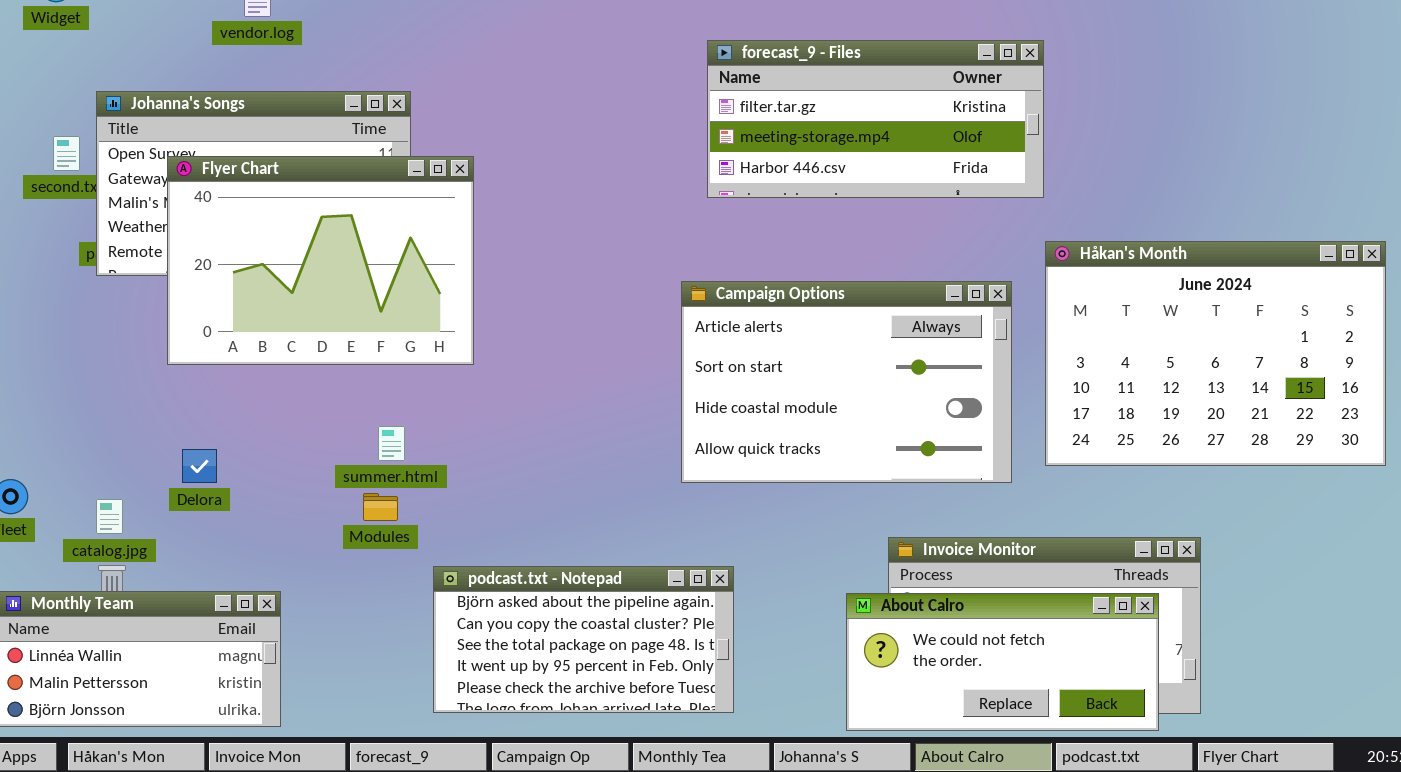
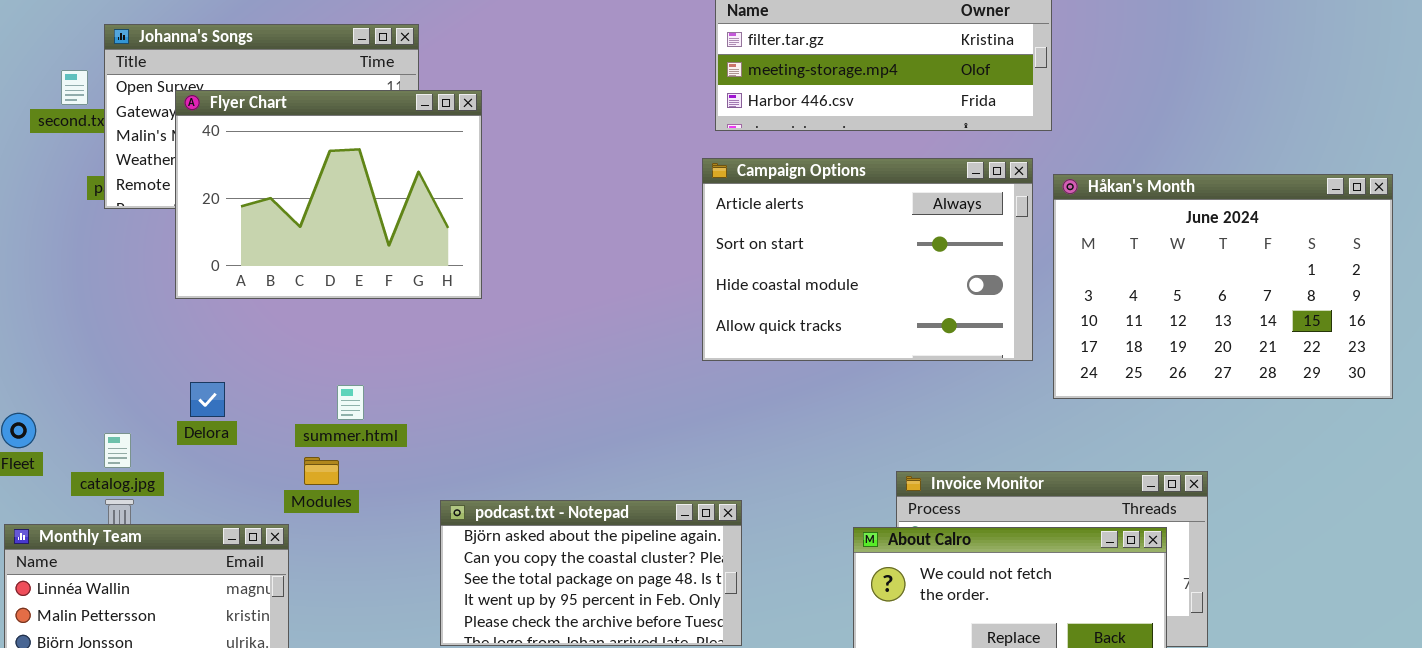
Campaign Options: [681,281,1012,483] -> [702,158,1033,361], moved
summer.html: [378,426,405,461] -> [337,385,364,420], moved
Modules: [363,493,398,521] -> [304,457,339,485], moved

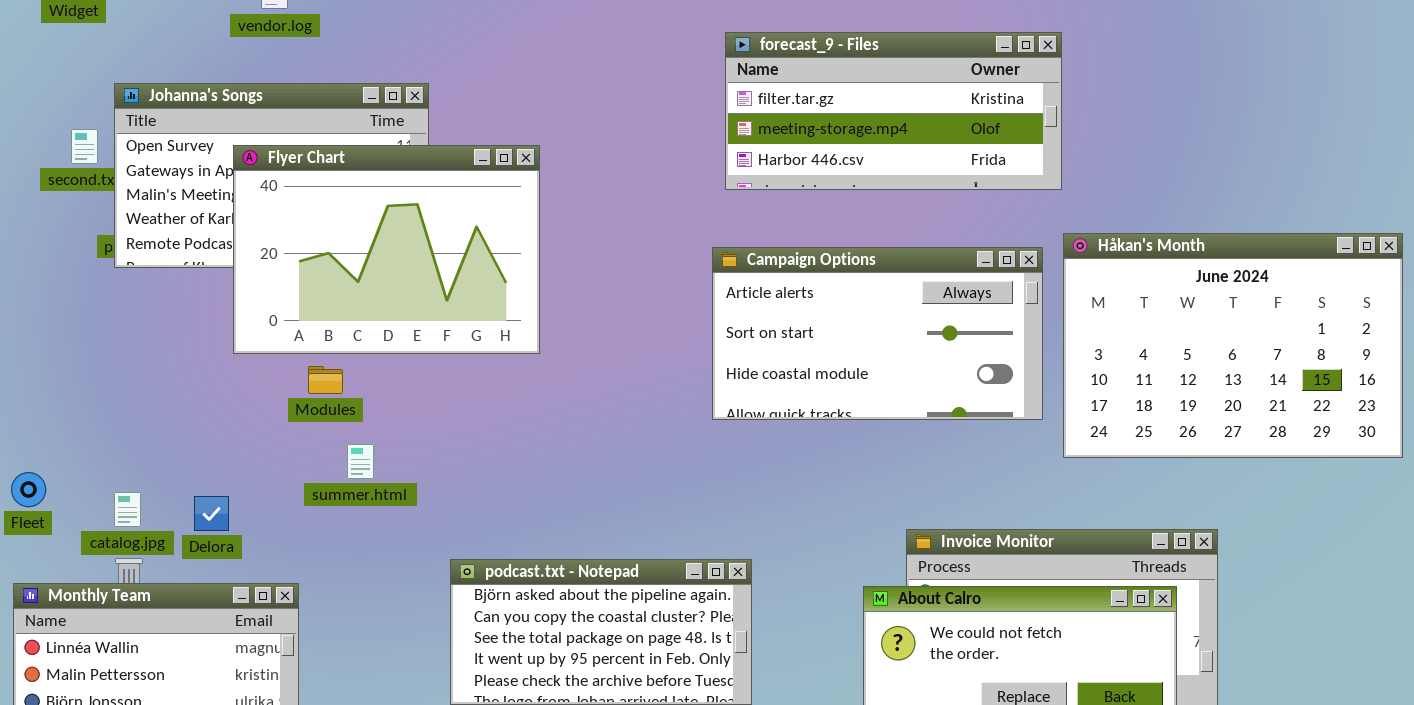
Flyer Chart: [175,90,482,299] -> [233,145,540,354], moved
Campaign Options: [702,158,1033,361] -> [712,247,1043,420], resized
Delora: [190,382,225,417] -> [194,496,229,531], moved
Modules: [304,457,339,485] -> [308,366,343,394], moved

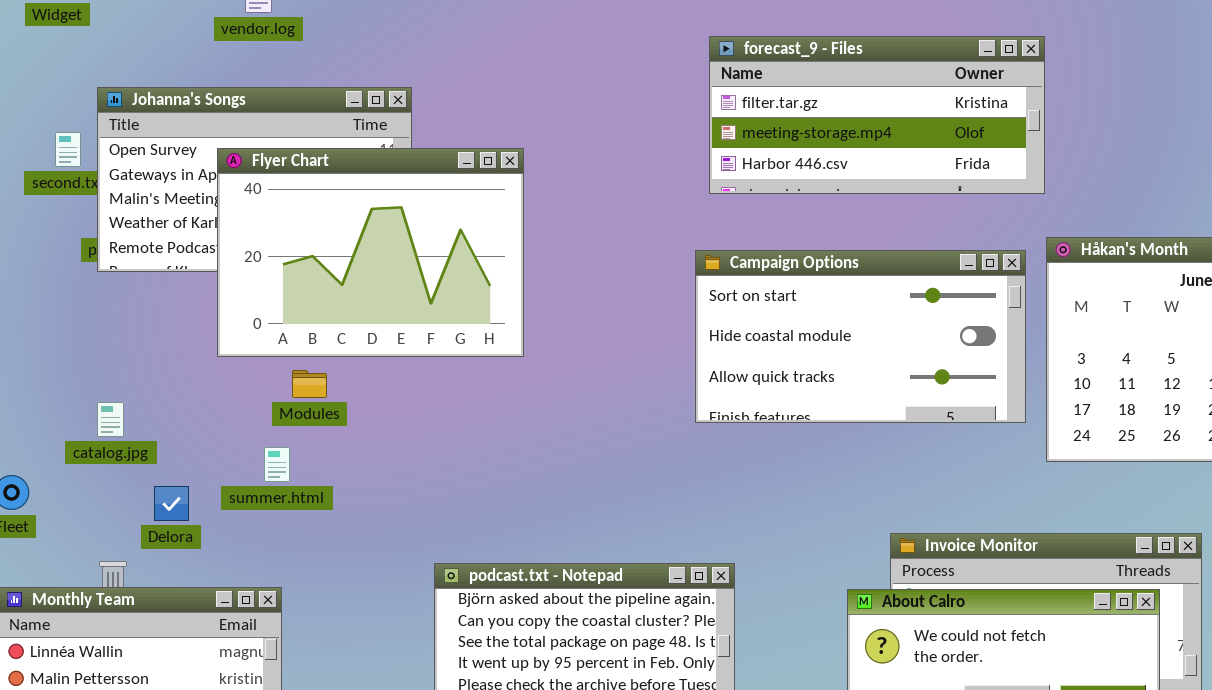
Campaign Options: [712,247,1043,420] -> [695,250,1026,423], scrolled down 1 row
summer.html: [347,444,374,479] -> [264,447,290,482], moved
catalog.jpg: [114,492,141,527] -> [97,402,124,437], moved
Delora: [194,496,229,531] -> [154,486,189,521], moved

